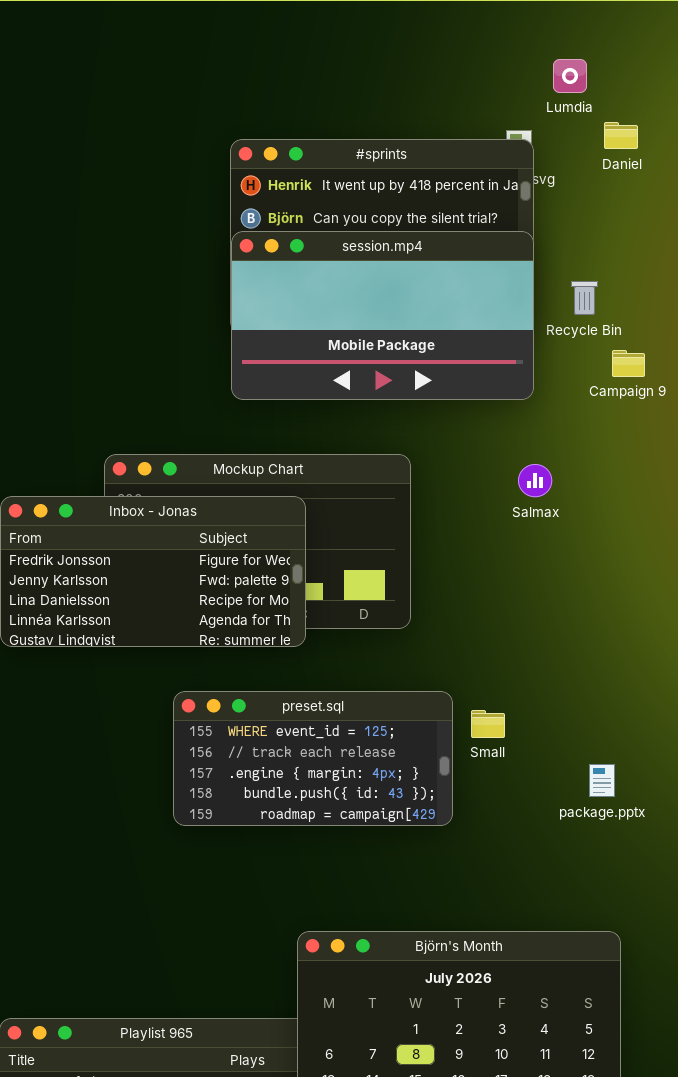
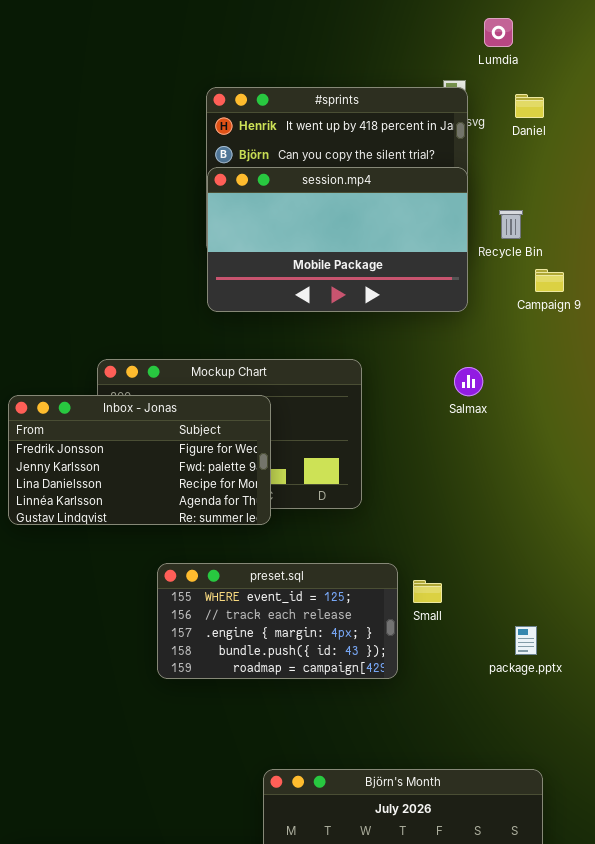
Daniel: [604,122,638,149] -> [515,94,544,118], moved

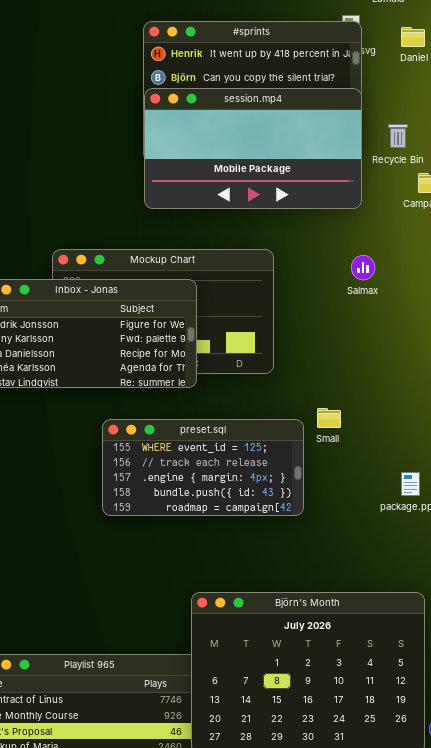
Small: [413,580,442,603] -> [317,408,341,428], moved

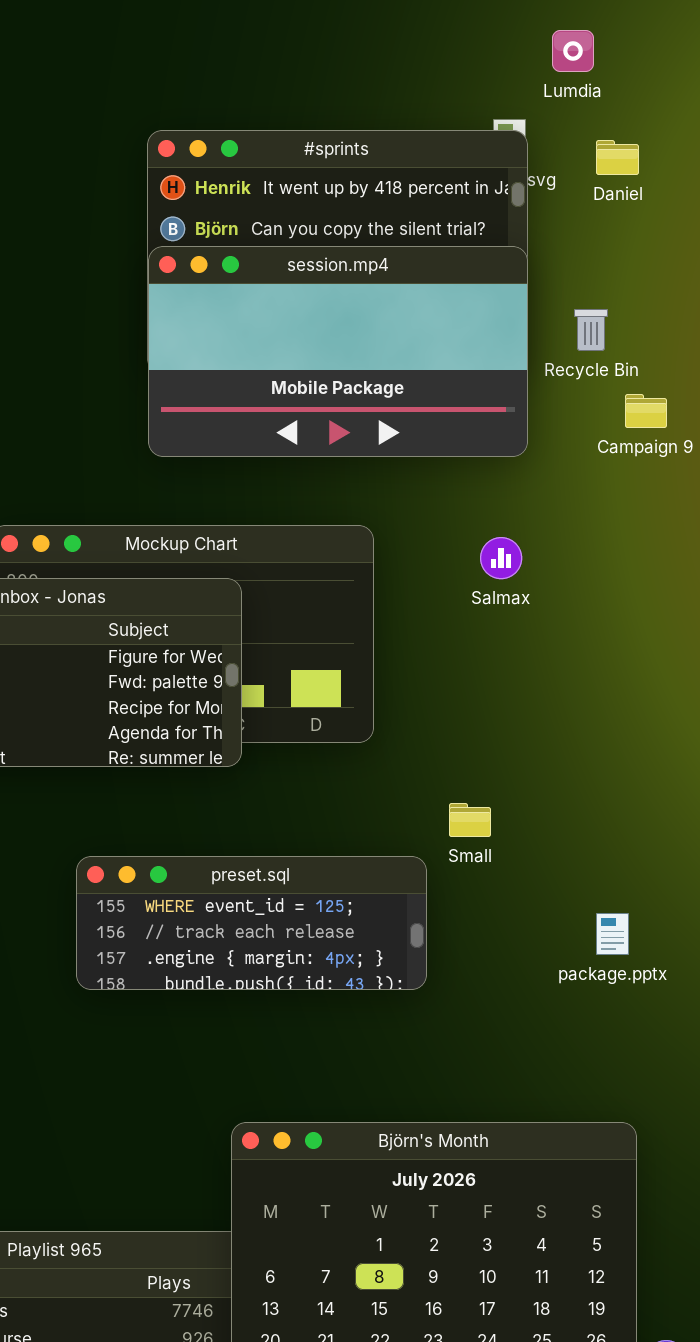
Salmax: [351,255,375,280] -> [480,537,522,579], moved
preset.sql: [102,419,304,516] -> [76,856,427,990], resized

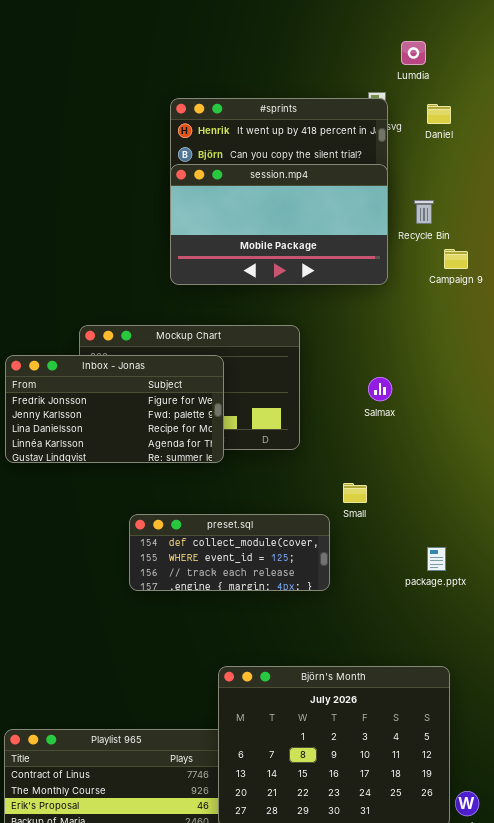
Salmax: [480,537,522,579] -> [368,377,392,401], moved
preset.sql: [76,856,427,990] -> [129,514,330,591], scrolled up 1 row

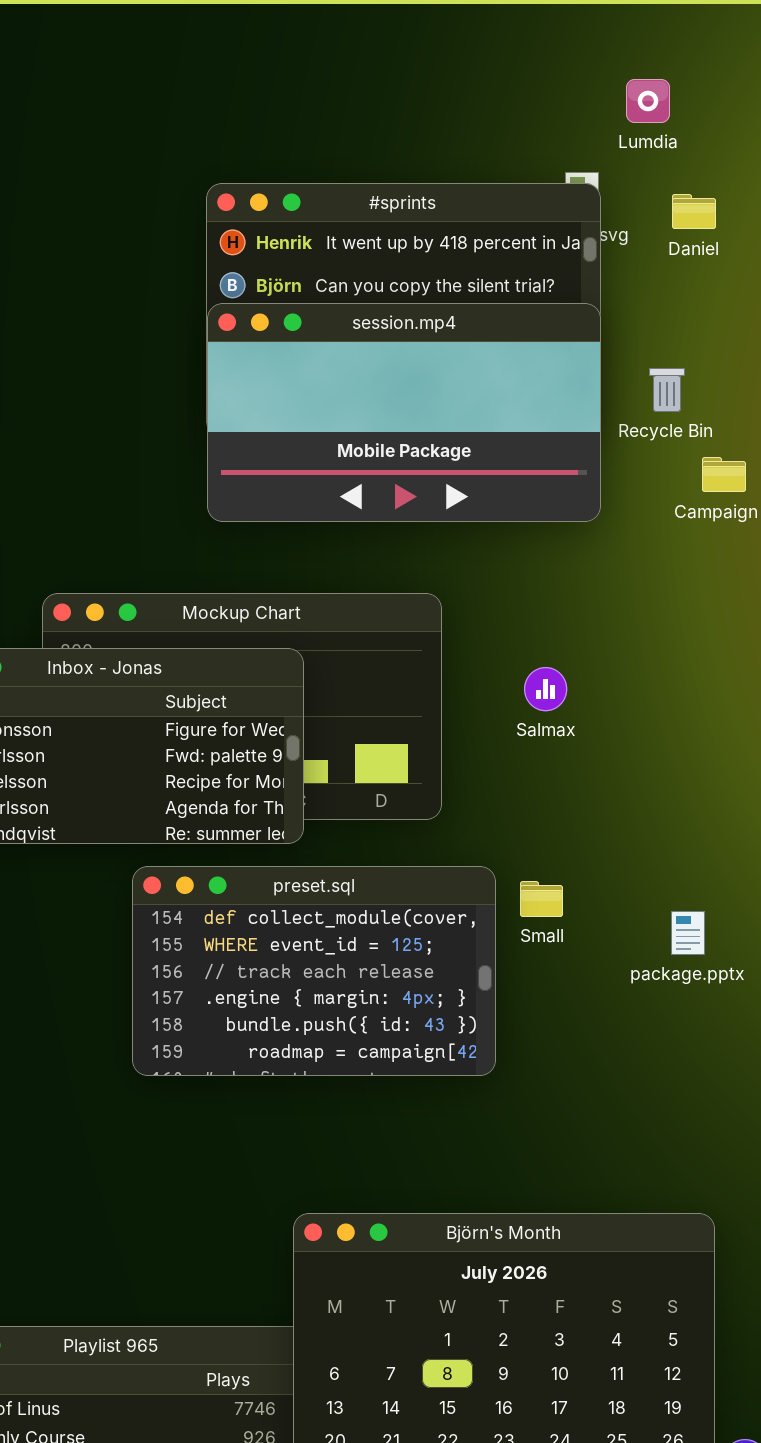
Salmax: [368,377,392,401] -> [524,667,567,711], moved
preset.sql: [129,514,330,591] -> [132,866,496,1076], resized
package.pptx: [427,547,446,571] -> [671,911,705,955], moved

